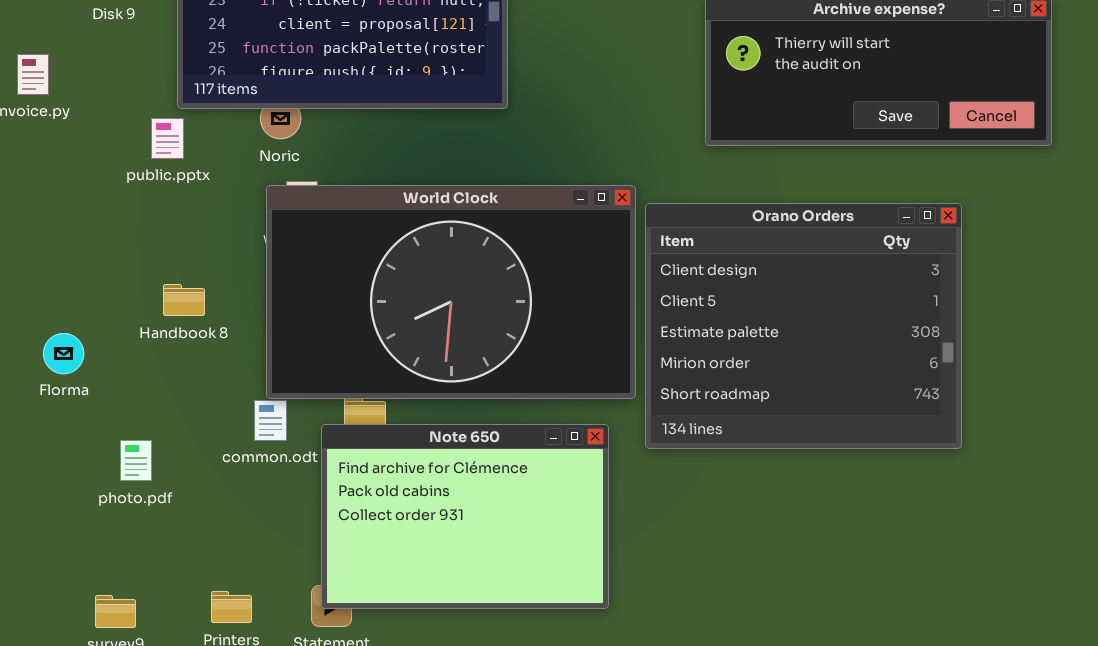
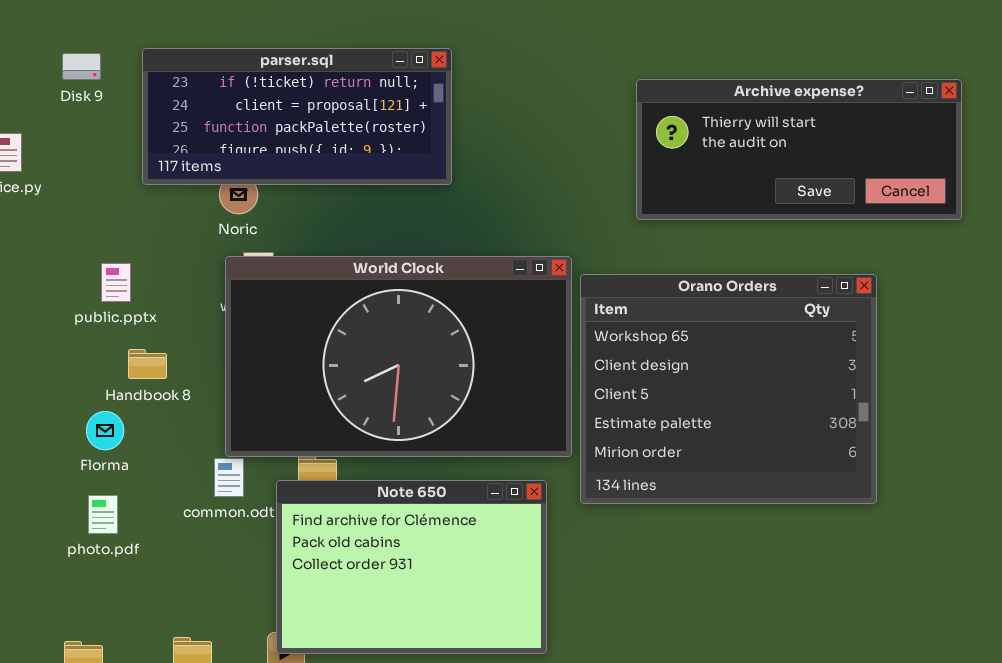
public.pptx: [151,118,184,159] -> [101,263,131,302], moved
Orano Orders: [645,203,962,449] -> [580,274,877,504], scrolled up 1 row
Florma: [43,333,84,374] -> [86,411,124,450], moved

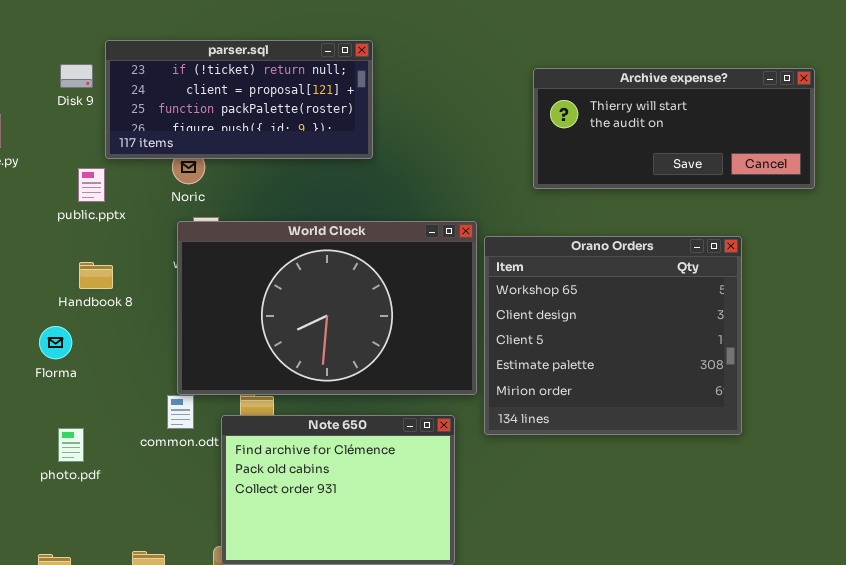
Disk 9: [62,53,101,80] -> [60,64,93,88], moved
public.pptx: [101,263,131,302] -> [78,168,105,202], moved
Handbook 8: [128,349,167,379] -> [79,262,113,289], moved
Florma: [86,411,124,450] -> [39,326,72,359], moved

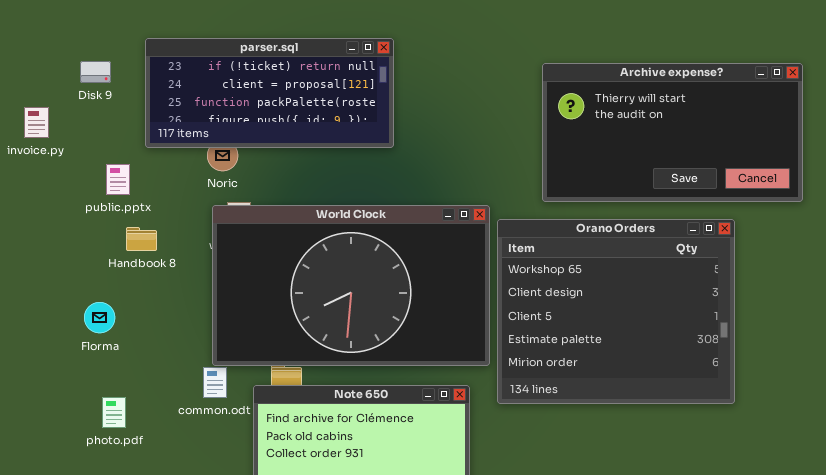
Disk 9: [60,64,93,88] -> [80,61,111,83], moved
Archive expense?: [533,68,815,189] -> [542,63,803,202], resized
public.pptx: [78,168,105,202] -> [106,164,130,195], moved
Handbook 8: [79,262,113,289] -> [126,227,157,251], moved

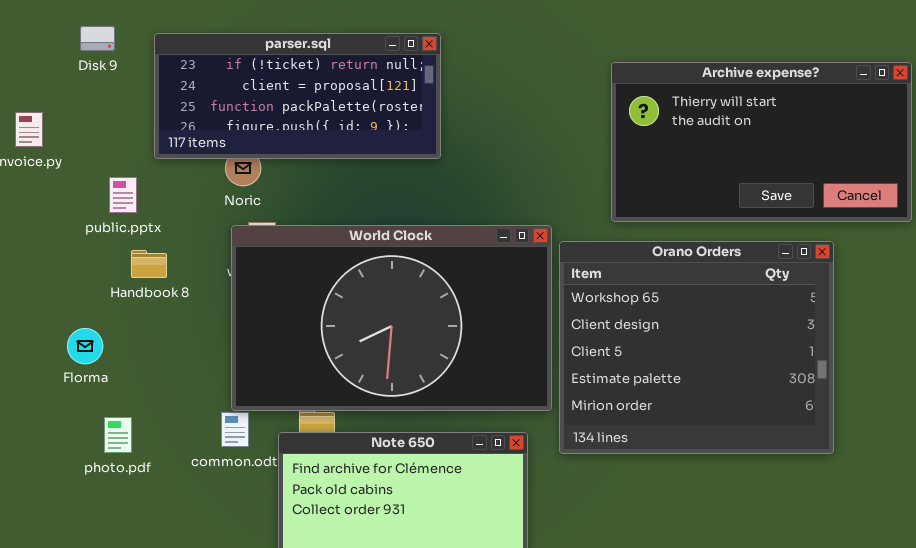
Disk 9: [80,61,111,83] -> [80,26,115,51], moved
Florma: [84,302,115,333] -> [67,328,103,364], moved
photo.pdf: [102,397,126,428] -> [104,417,132,453], moved

